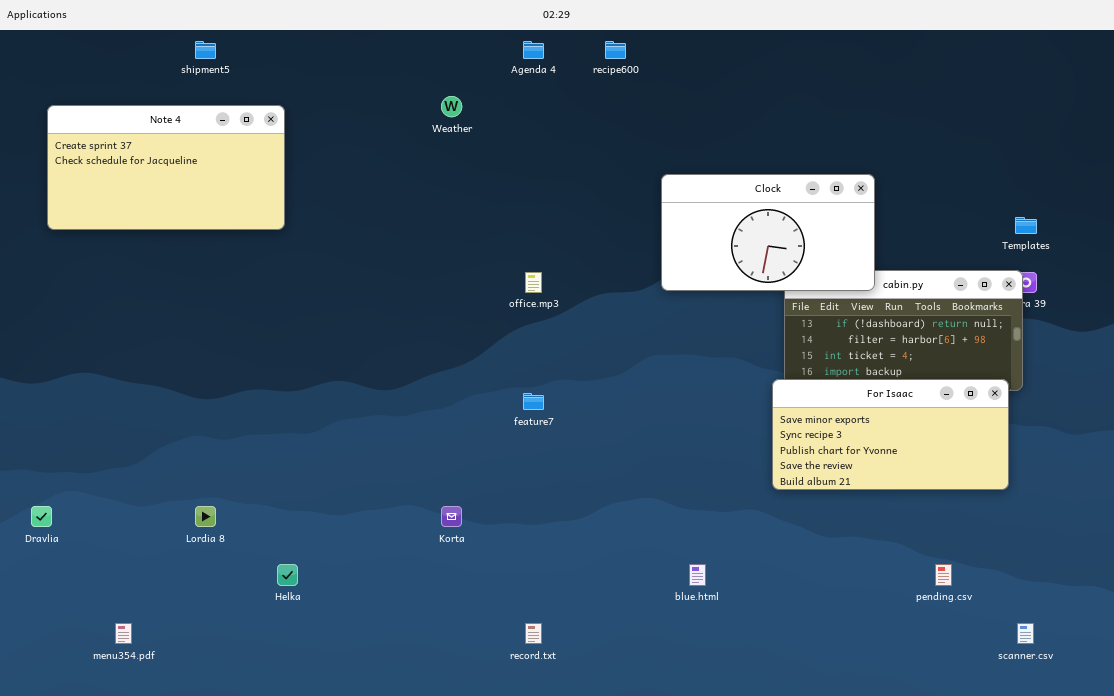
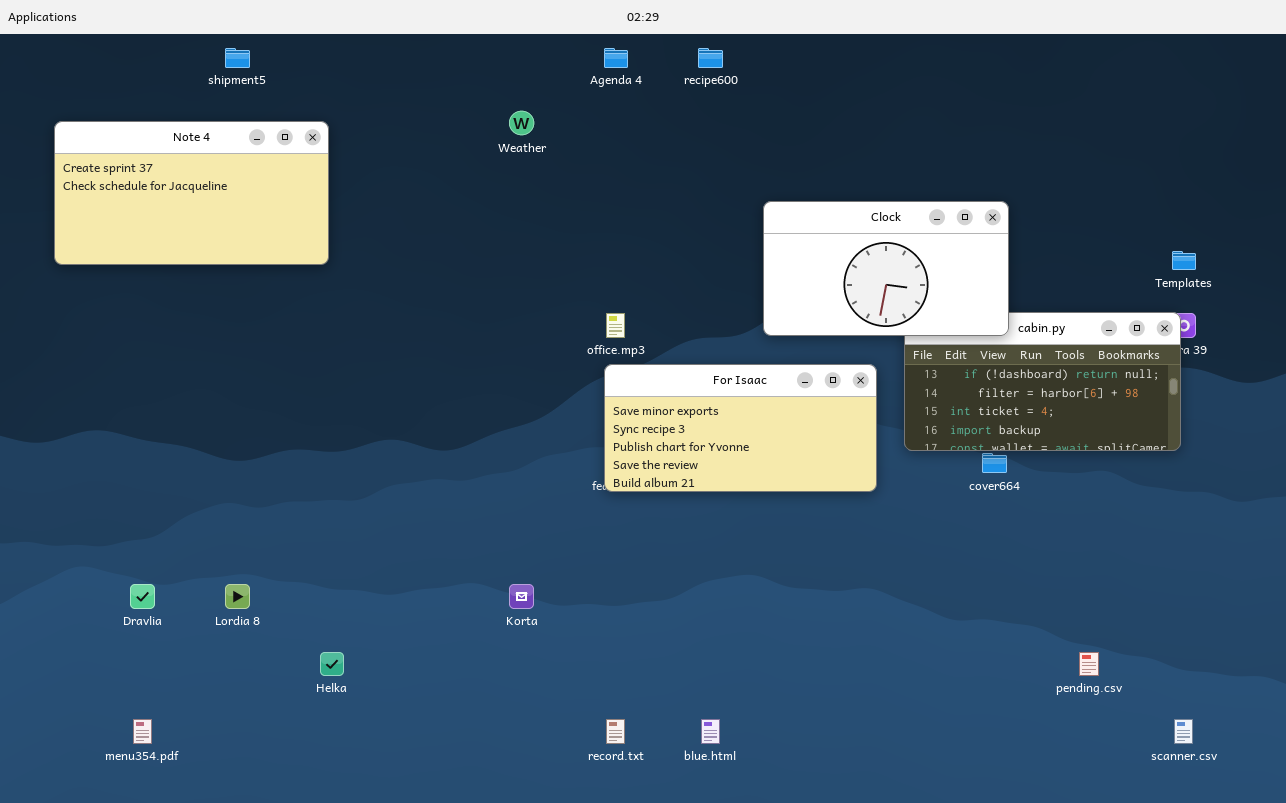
For Isaac: [772,379,1009,490] -> [604,364,877,492], moved
Dravlia: [31,506,52,527] -> [130,584,155,609], moved
blue.html: [689,564,706,586] -> [701,719,720,744], moved

